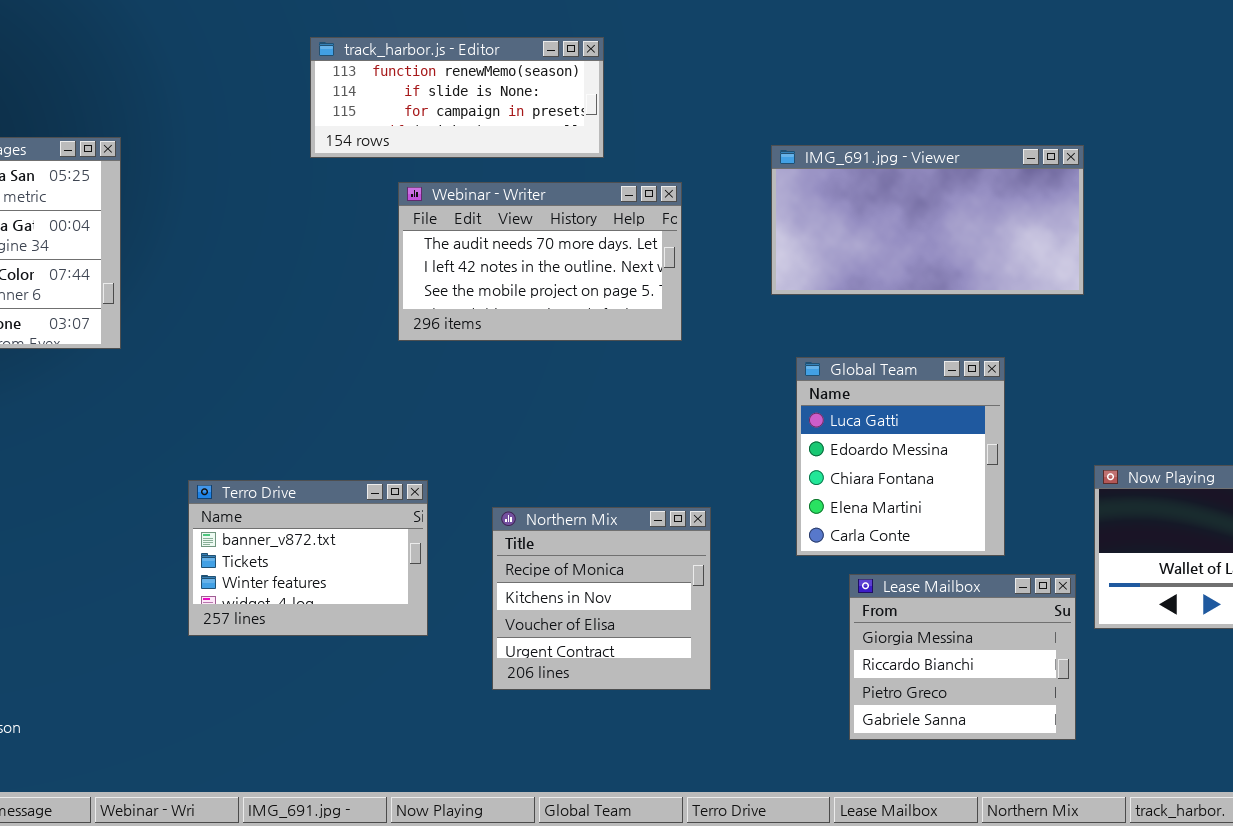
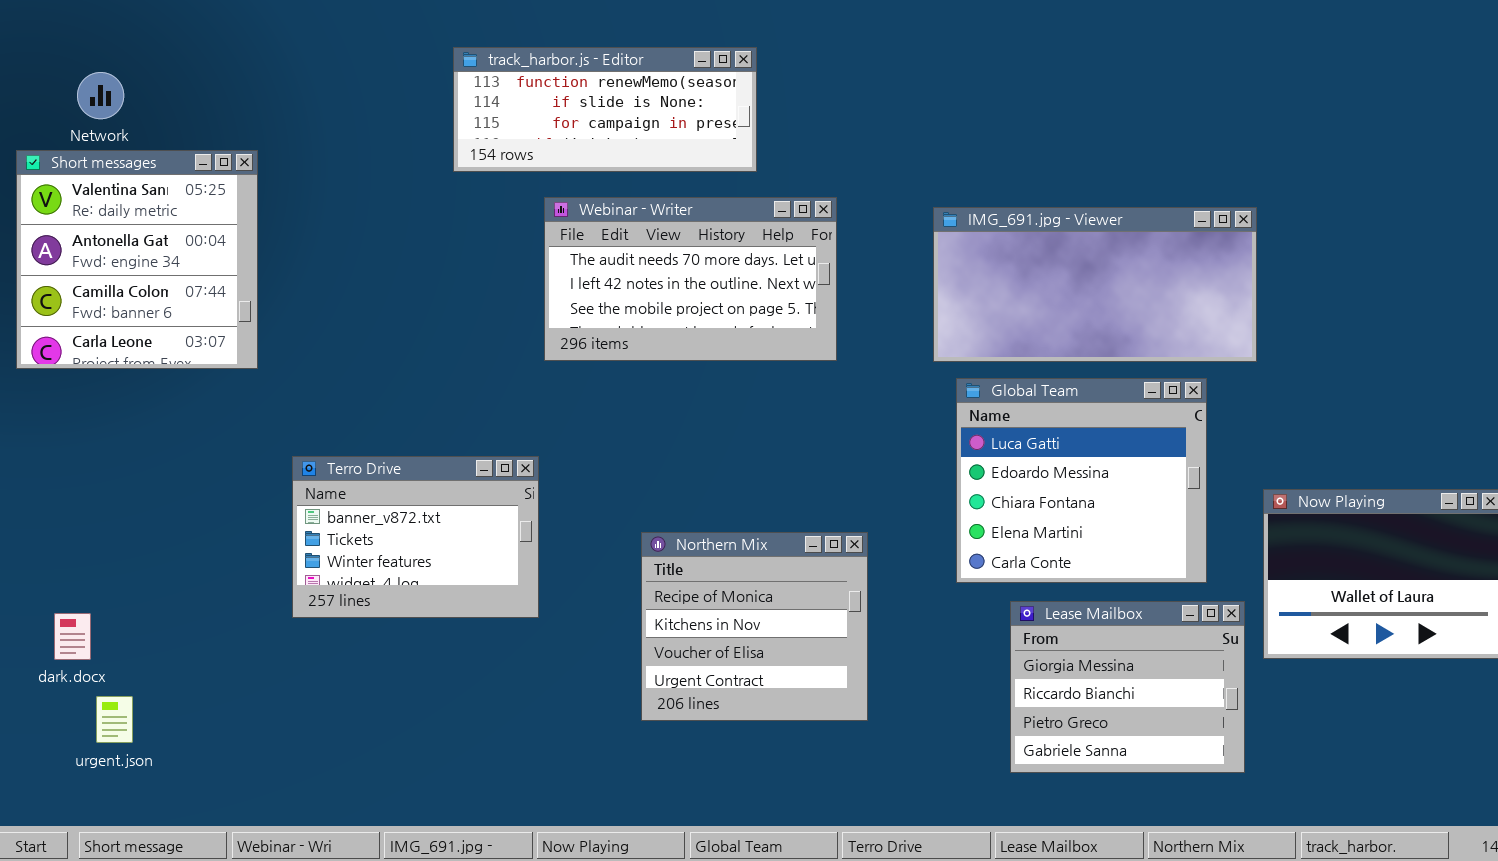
IMG_691.jpg - Viewer: [771,145,1084,295] -> [933,207,1257,362], moved
Global Team: [796,357,1005,556] -> [956,378,1207,583], resized
Terro Drive: [188,480,428,636] -> [292,456,539,618], moved

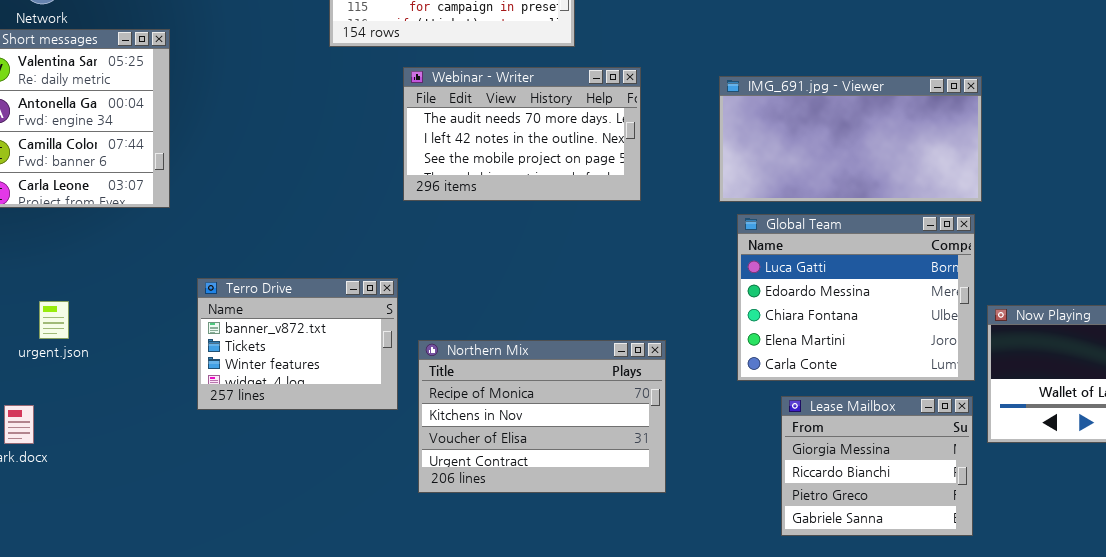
Global Team: [956,378,1207,583] -> [737,214,975,381], resized
Northern Mix: [641,532,868,721] -> [418,340,666,493], resized
urgent.json: [96,696,133,743] -> [39,301,69,339], moved

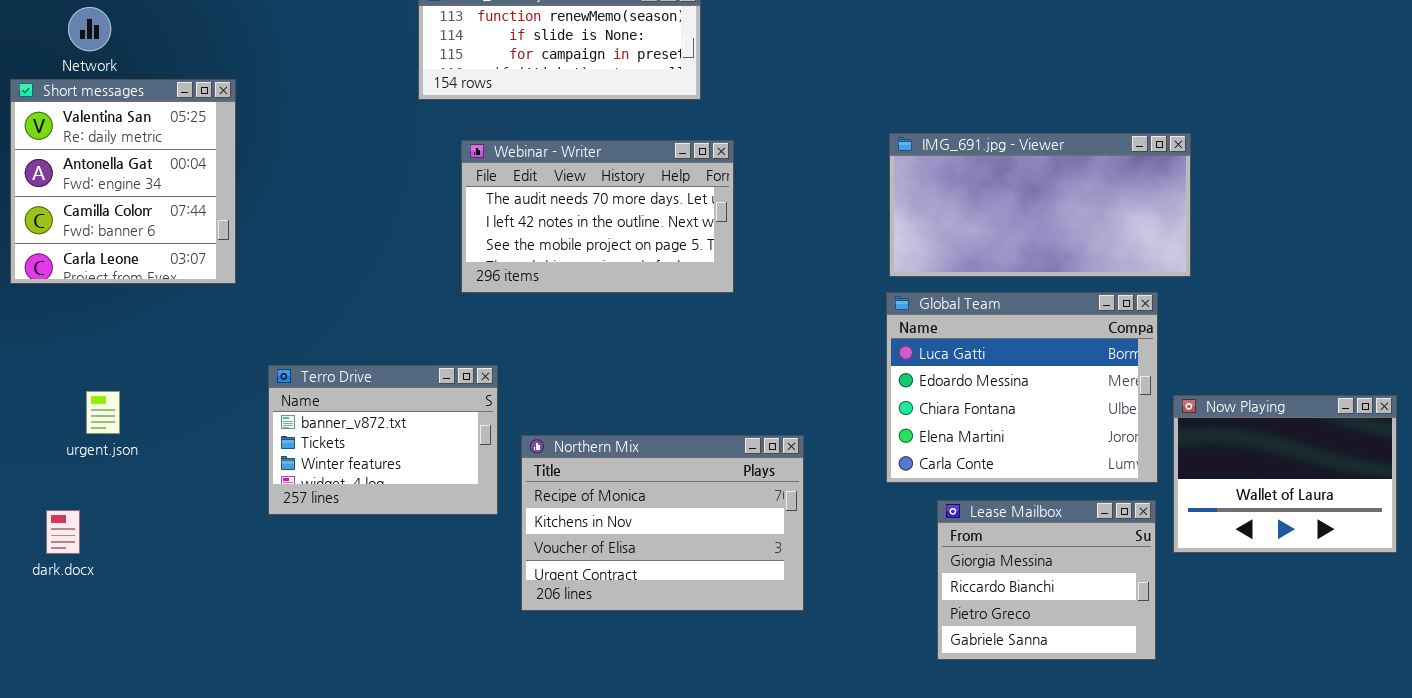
Webinar - Writer: [403,67,641,201] -> [461,140,734,293], moved
IMG_691.jpg - Viewer: [719,76,982,202] -> [889,133,1191,277], moved

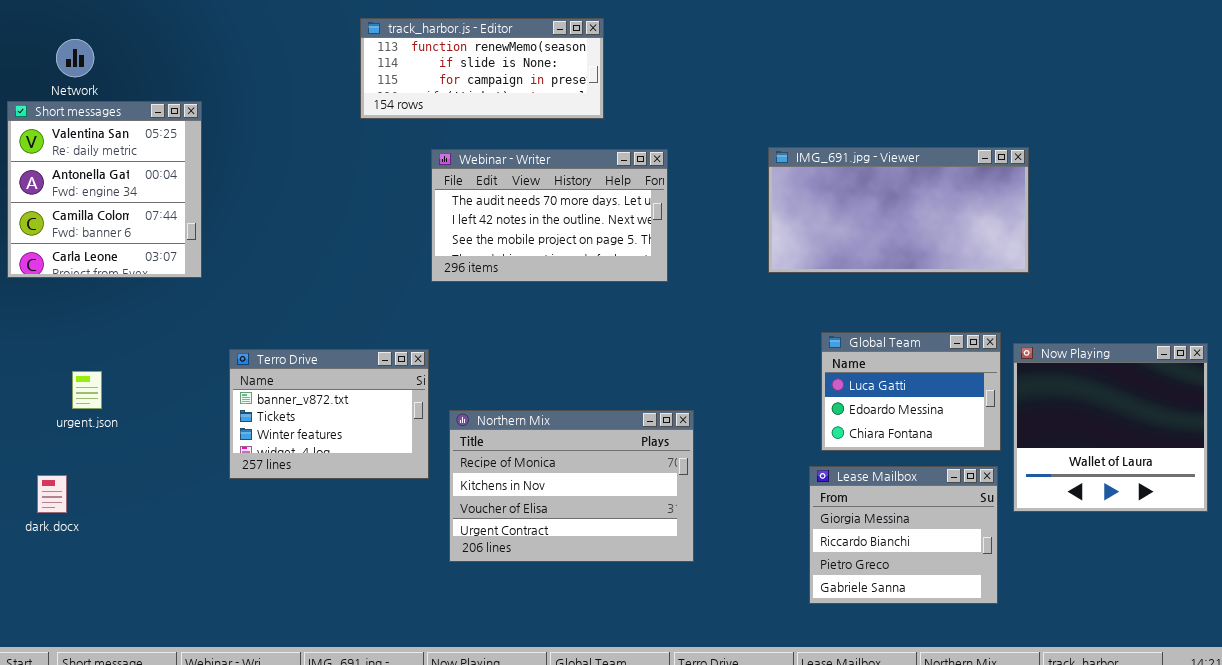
Webinar - Writer: [461,140,734,293] -> [431,149,668,282], moved
Global Team: [886,292,1158,483] -> [821,332,1001,451], resized
Now Playing: [1173,395,1397,553] -> [1013,343,1208,512], resized

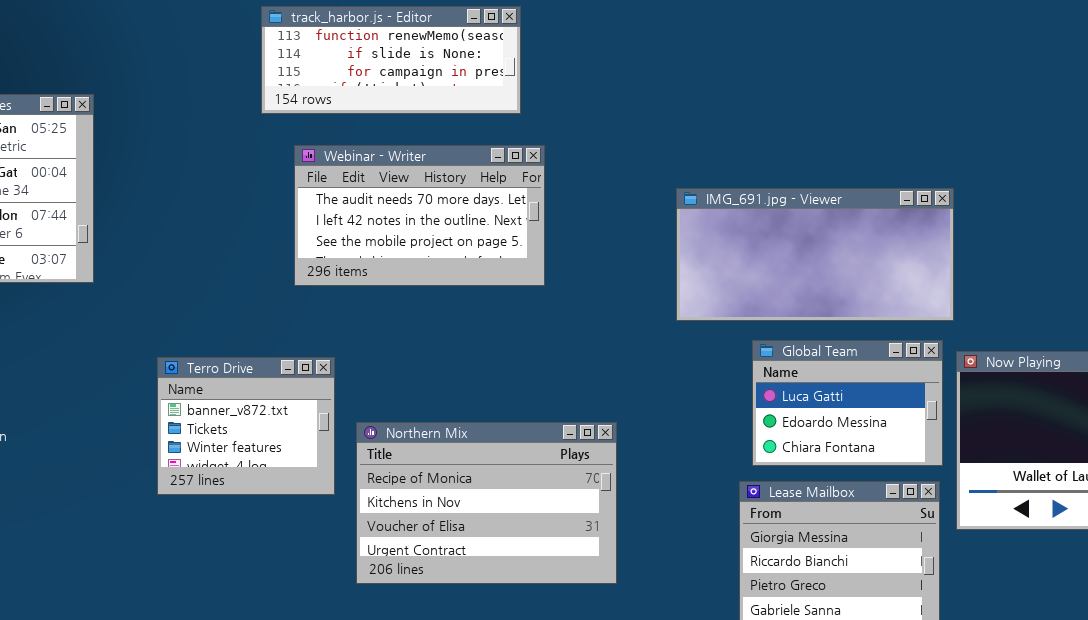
IMG_691.jpg - Viewer: [768,147,1029,273] -> [676,188,954,321], moved
Webinar - Writer: [431,149,668,282] -> [294,145,545,286], moved
Terro Drive: [229,349,429,479] -> [157,357,335,495], resized

